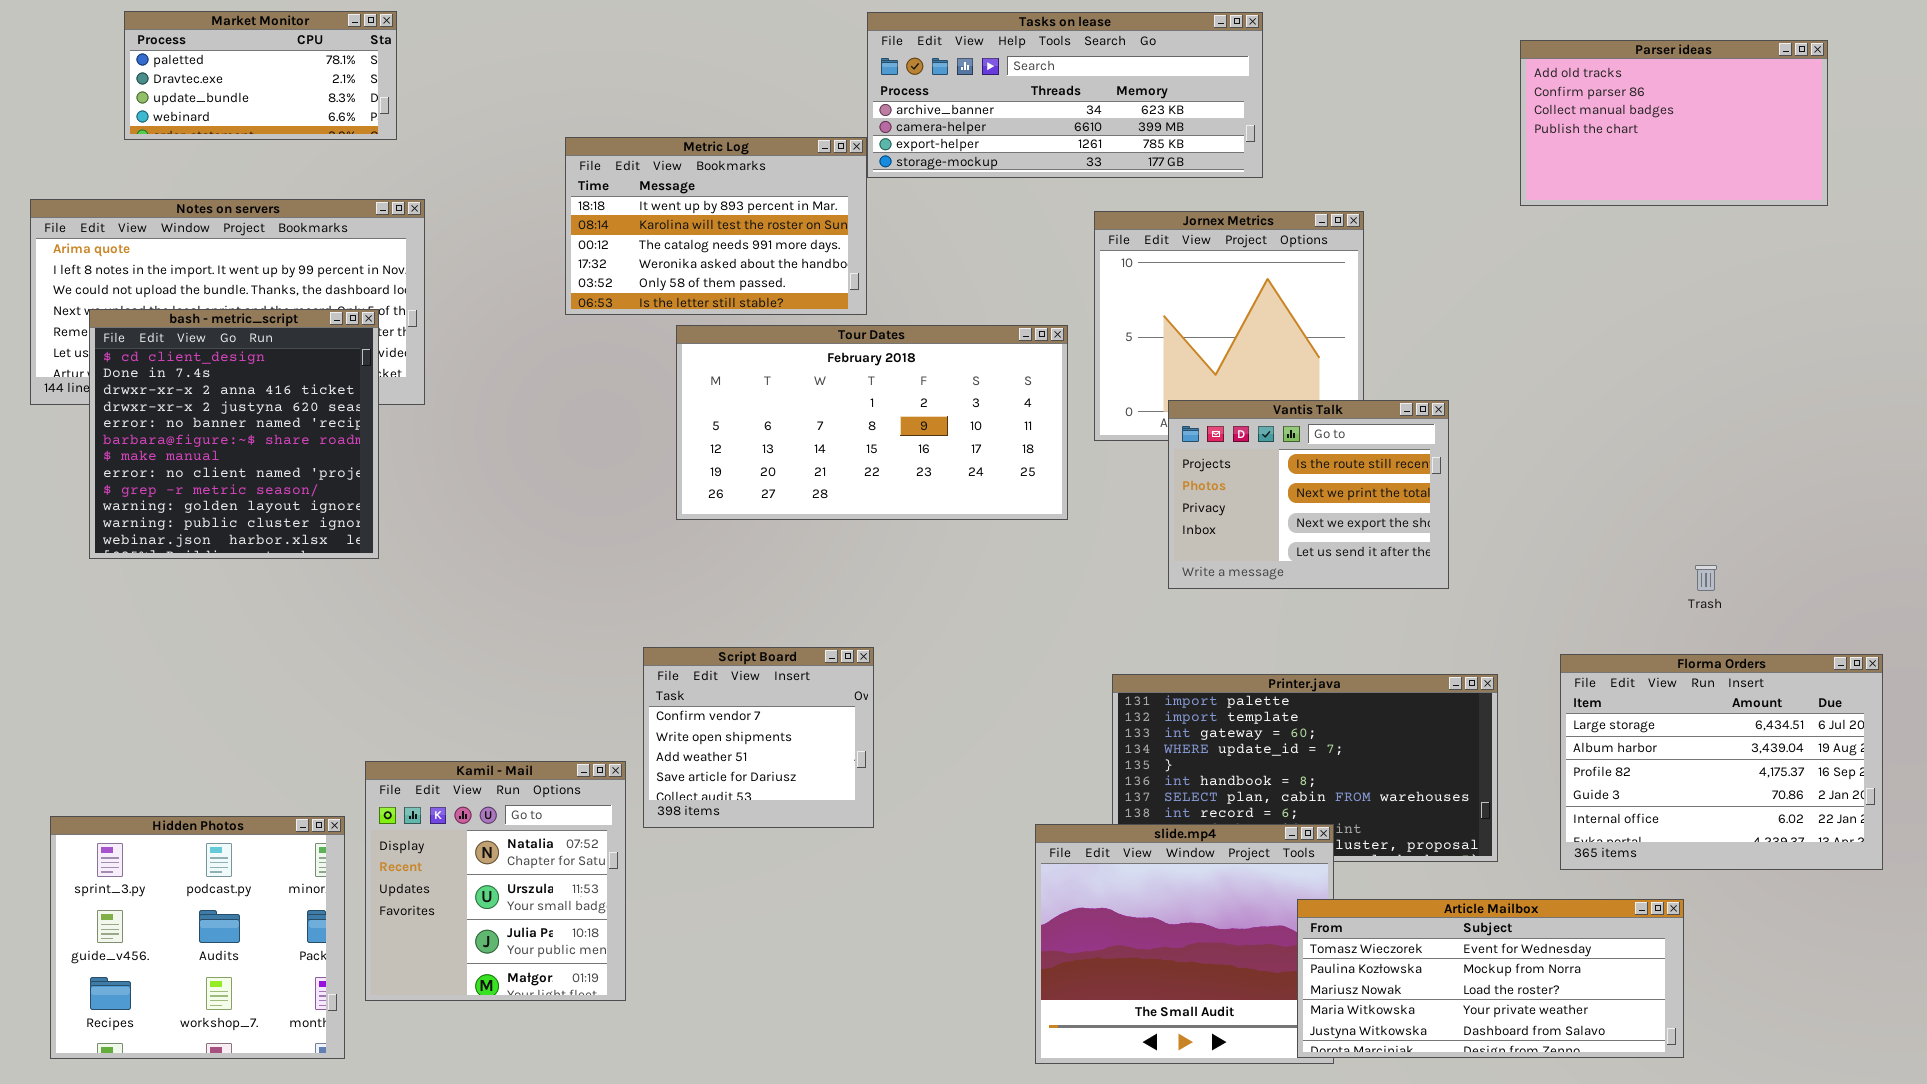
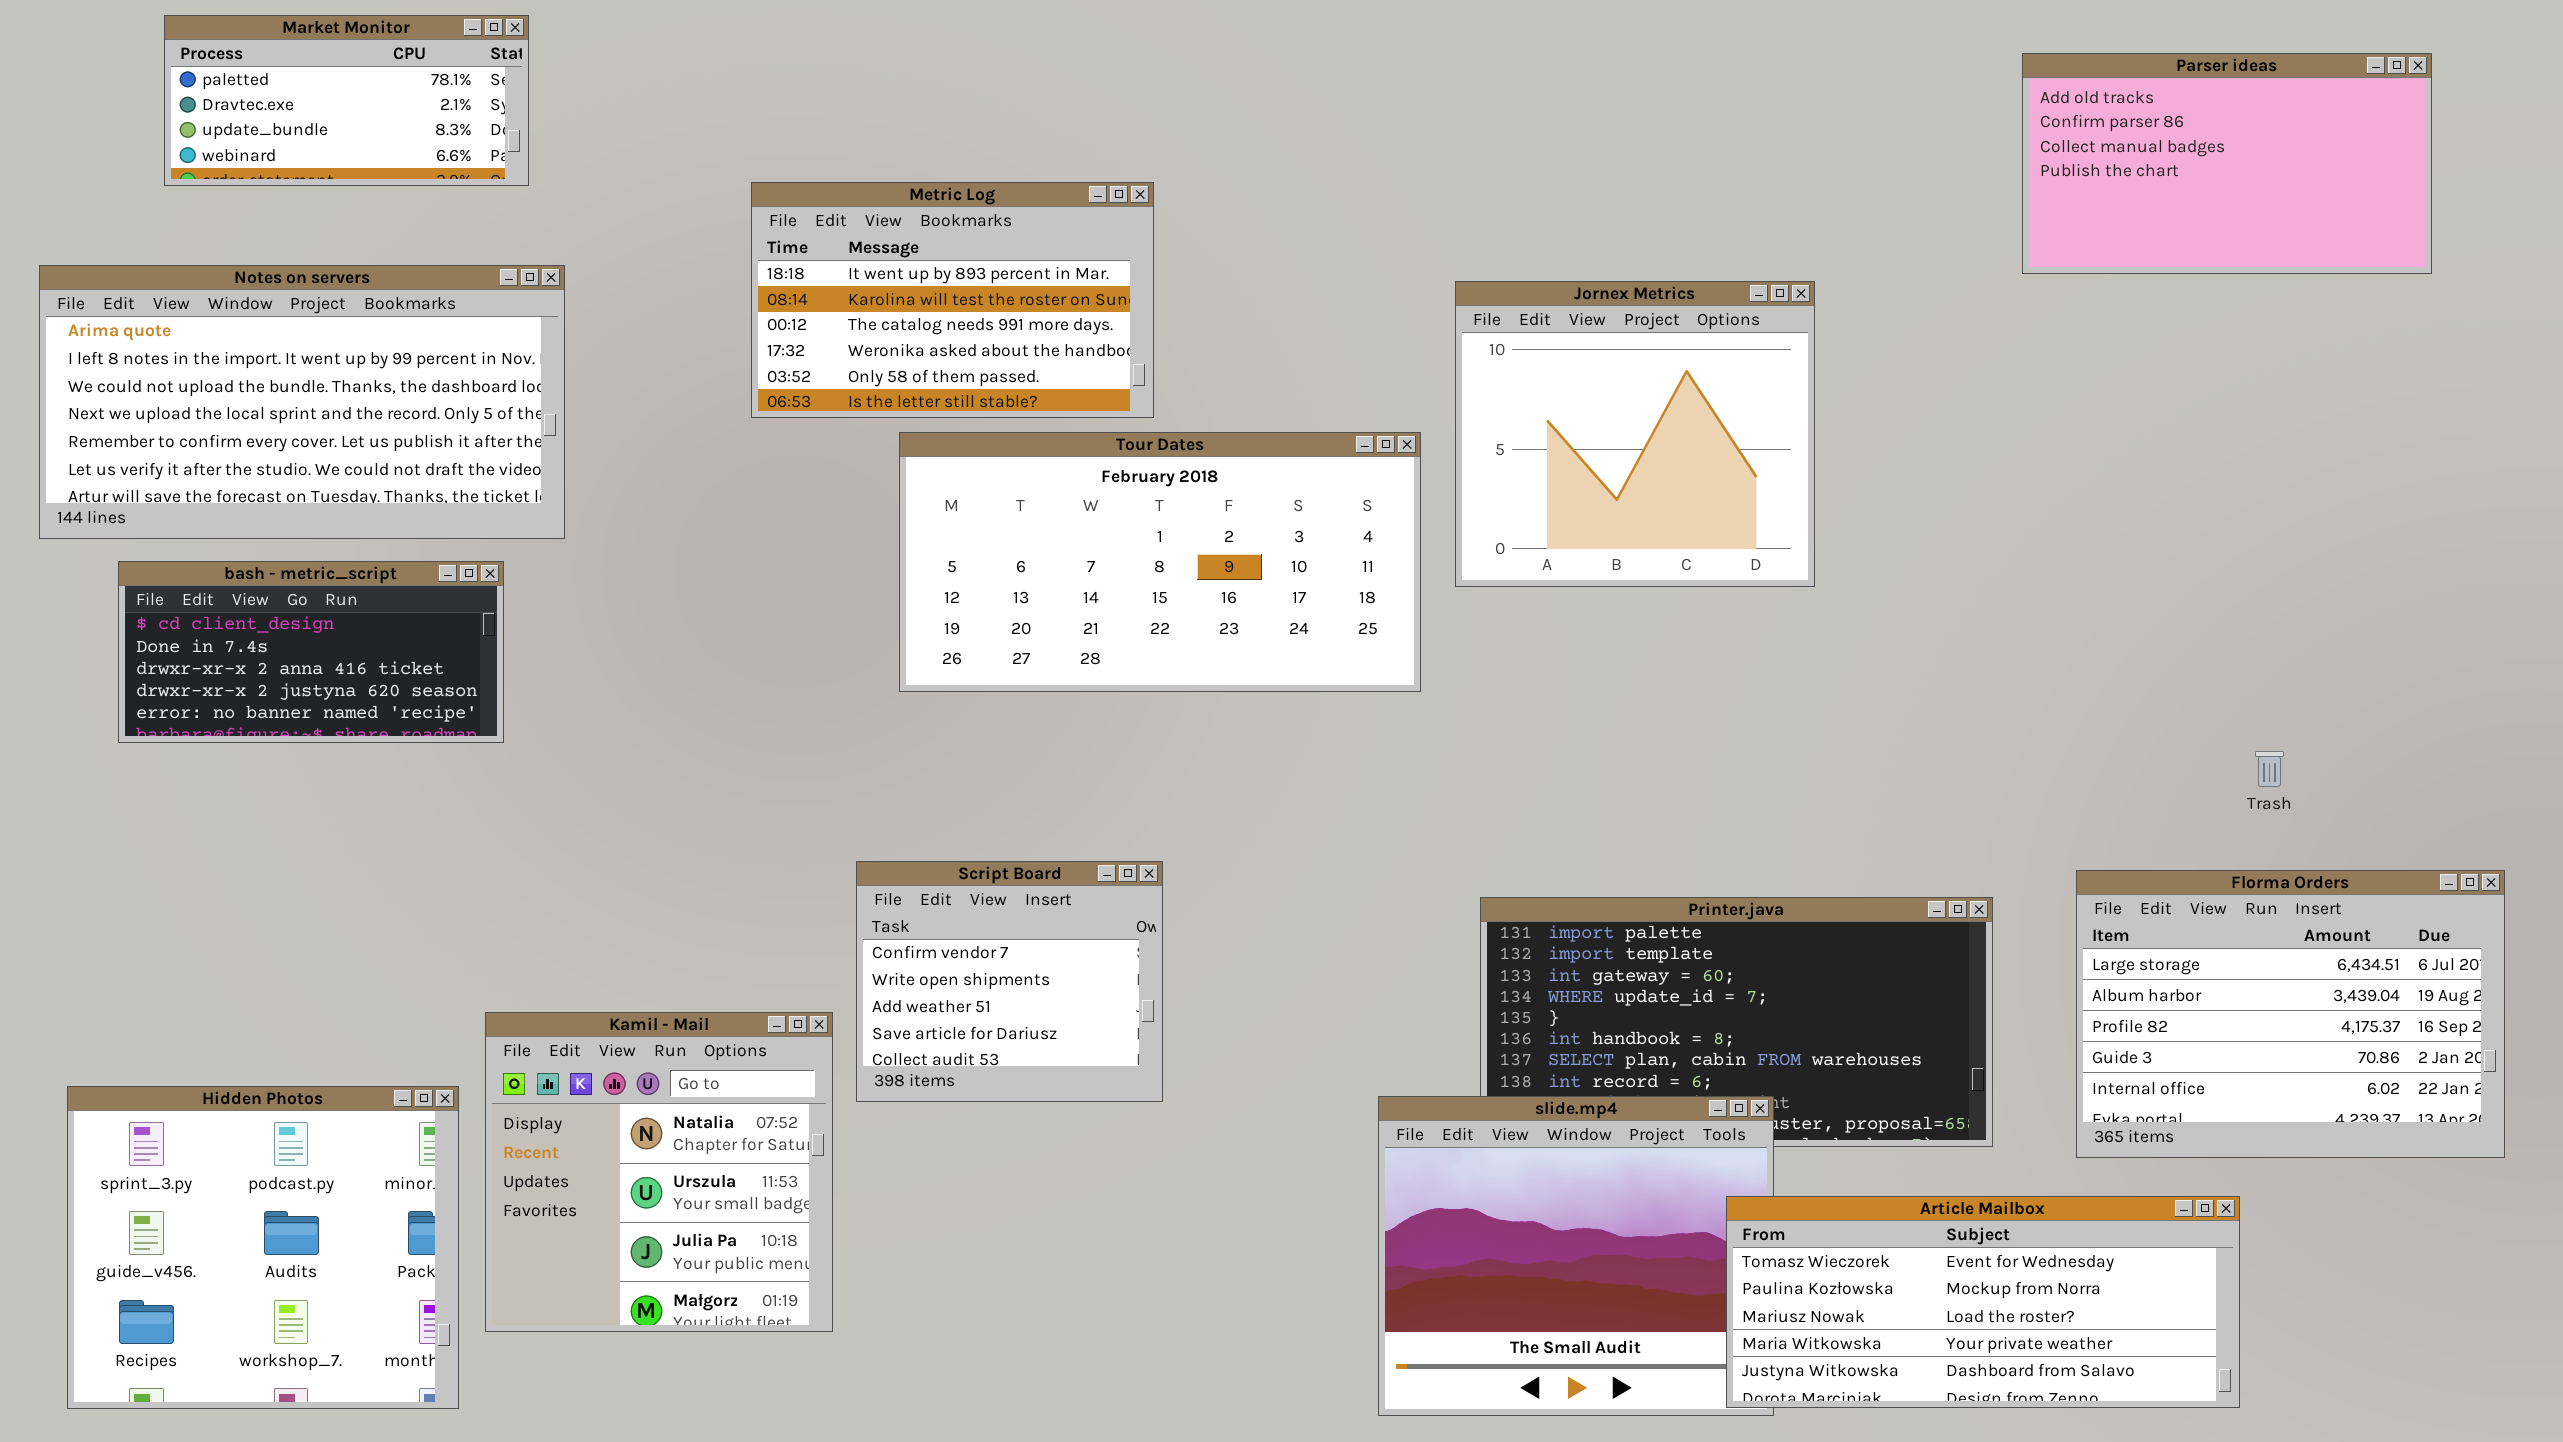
Tasks on lease: [867,12,1263,178] -> none, closed
bash - metric_script: [89,309,379,559] -> [118,561,504,743], resized
Vantis Talk: [1168,400,1449,589] -> none, closed

